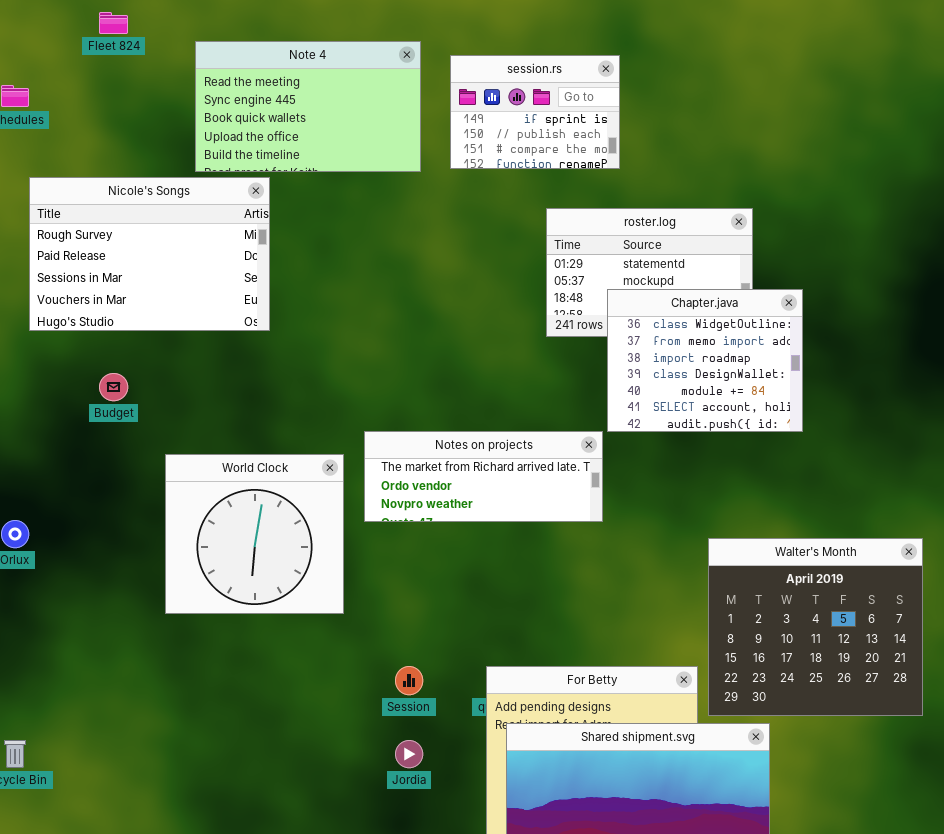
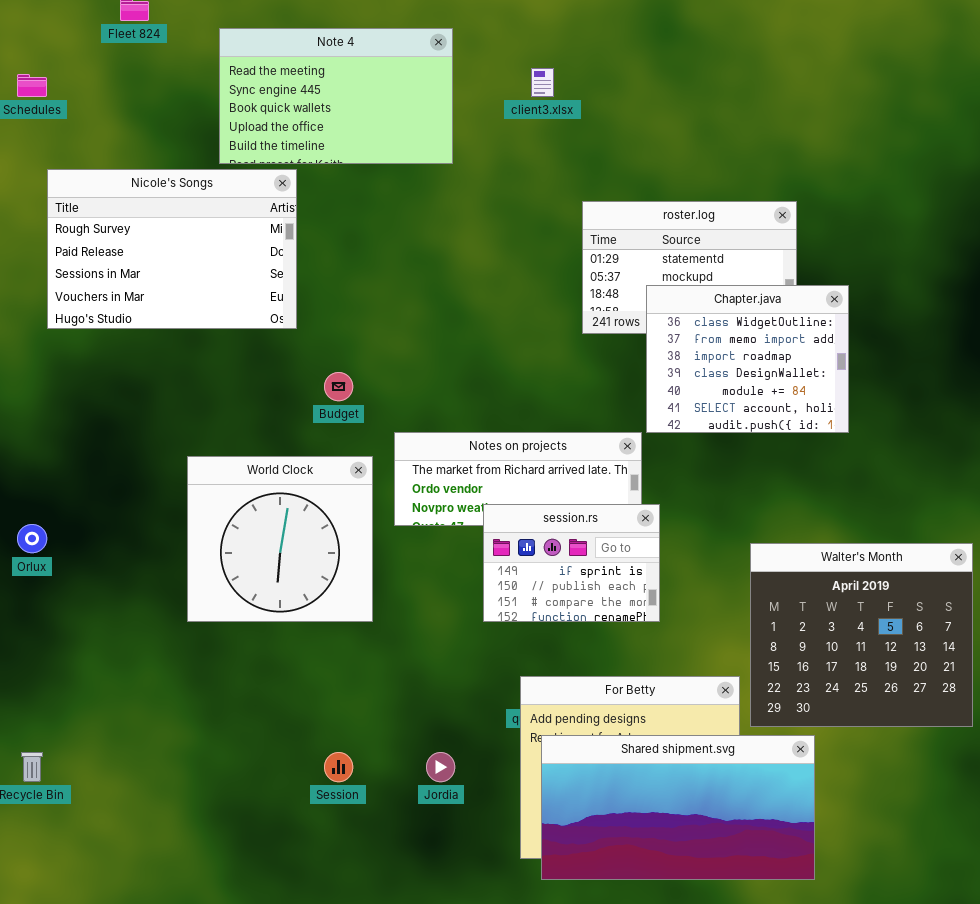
session.rs: [450,55,620,169] -> [483,504,660,622], moved
Budget: [99,373,128,401] -> [324,372,353,401], moved
Session: [395,666,423,695] -> [324,752,353,782], moved

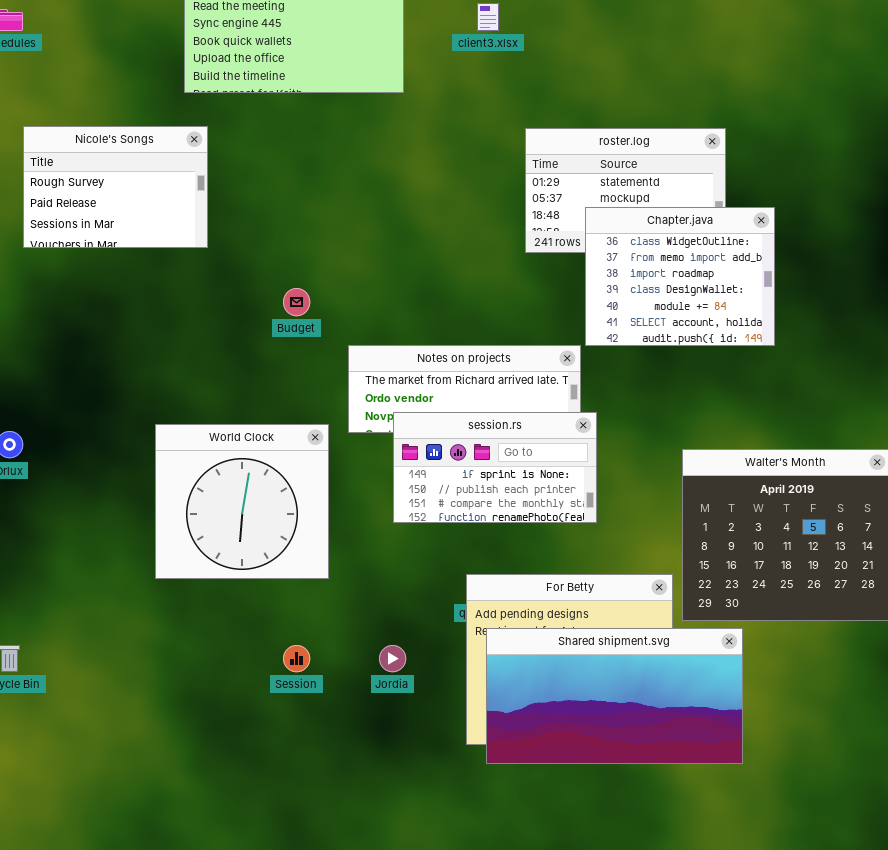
Nicole's Songs: [47,169,297,329] -> [23,126,208,248], resized
World Clock: [187,456,373,622] -> [155,424,329,579], moved
session.rs: [483,504,660,622] -> [393,412,597,523], resized

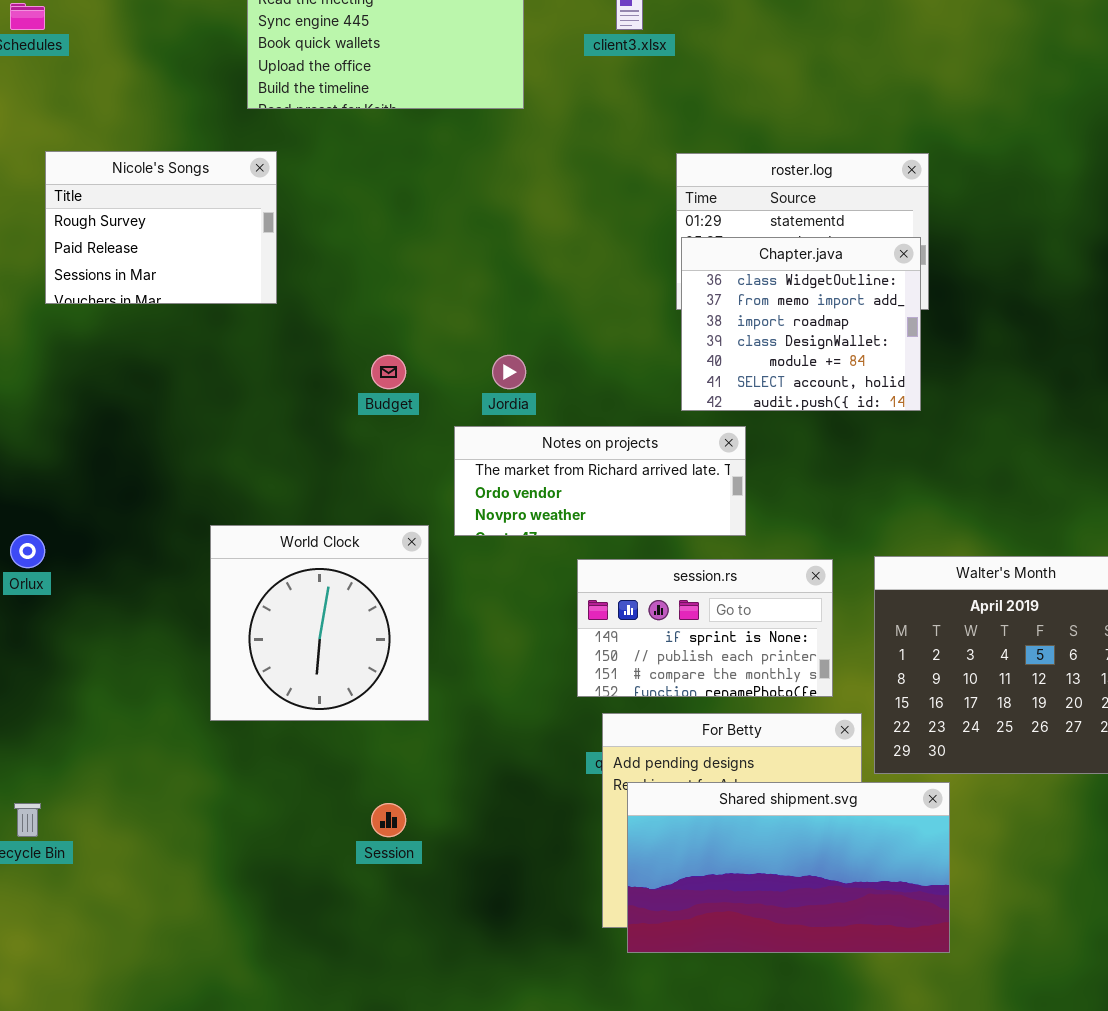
Chapter.java: [585,207,775,346] -> [681,237,921,411], moved
session.rs: [393,412,597,523] -> [577,559,833,697], moved
Jordia: [379,645,406,672] -> [492,355,526,389], moved

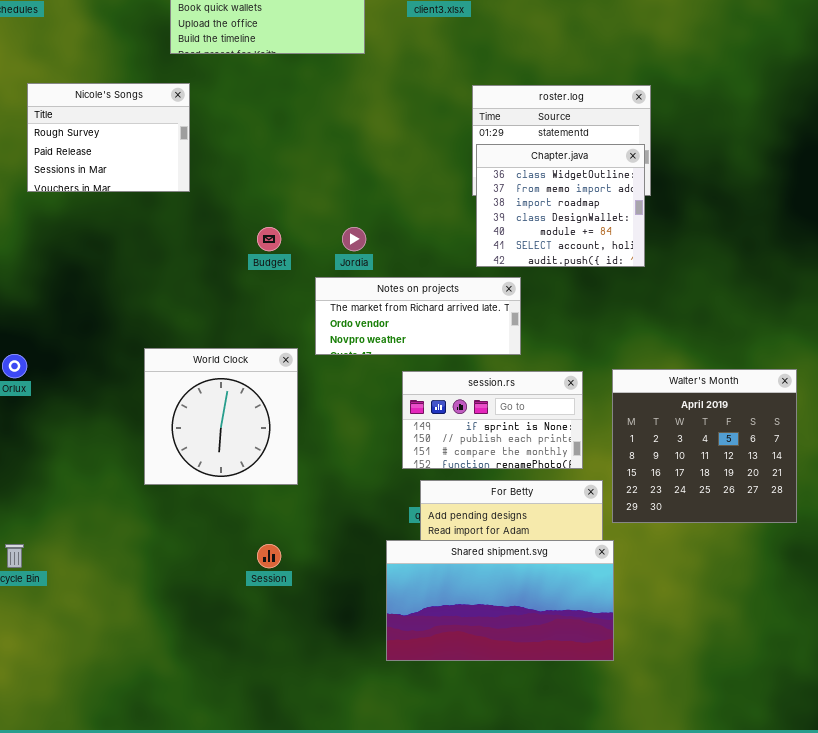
Shared shipment.svg: [627,782,950,953] -> [386,540,614,661], moved

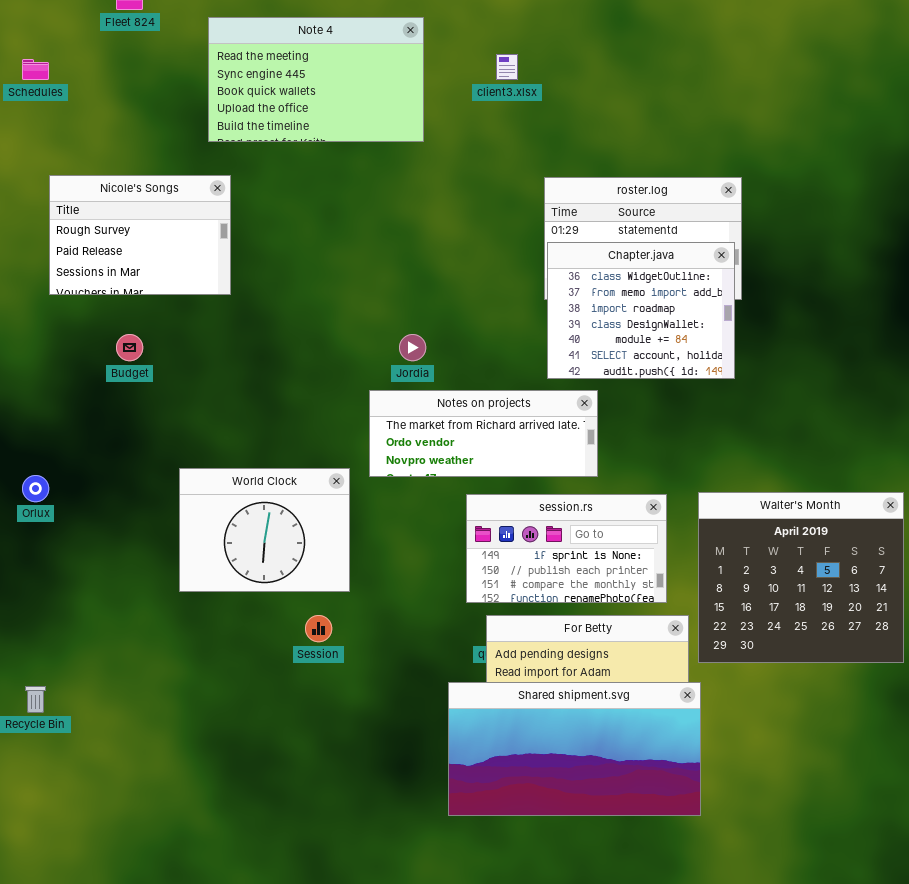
Budget: [257,227,281,251] -> [116,334,143,361], moved
World Clock: [144,348,298,485] -> [179,468,350,592], resized
Session: [257,544,281,568] -> [305,615,332,642], moved

